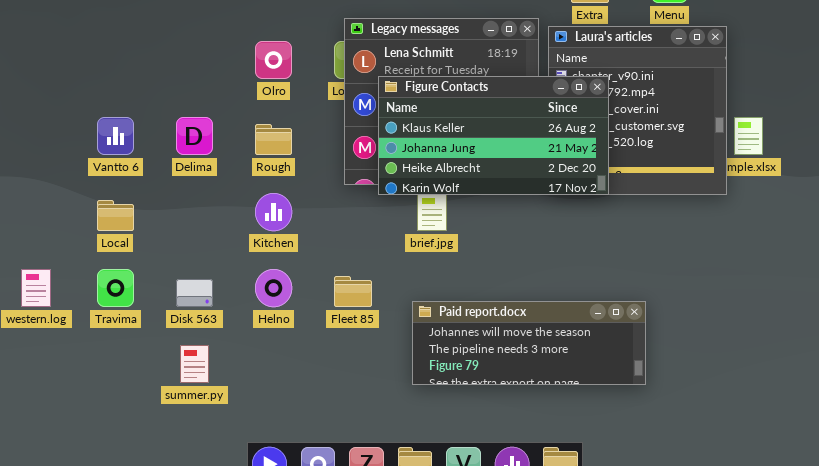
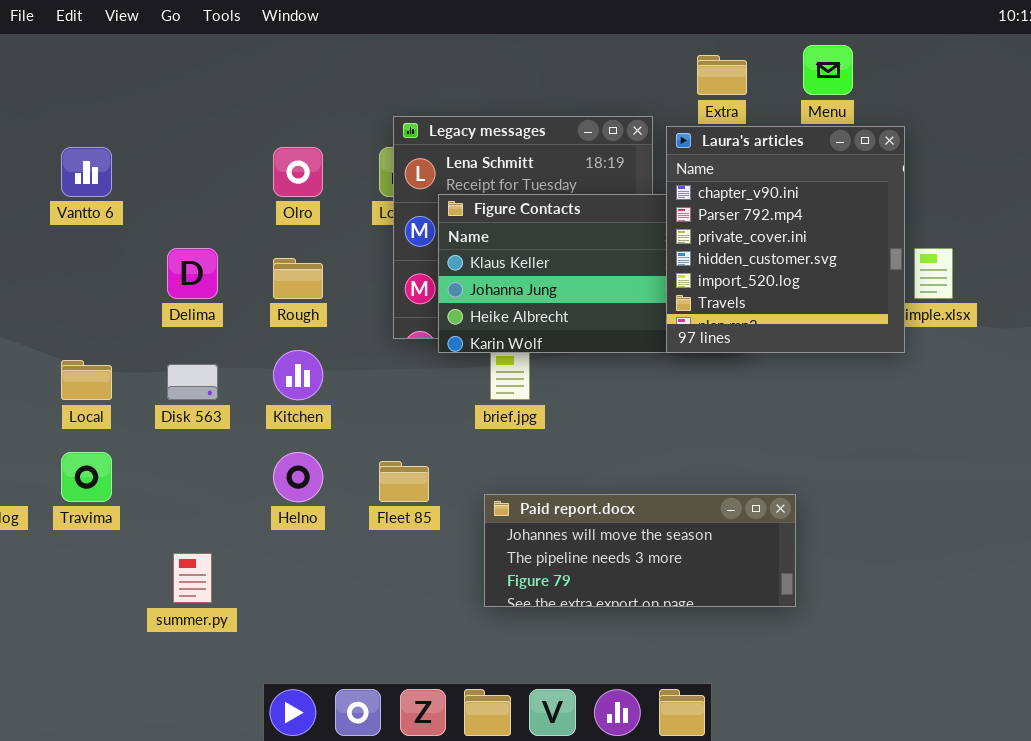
Laura's articles: [548,26,727,195] -> [666,126,905,353], raised
Vantto 6: [97,117,134,155] -> [61,147,112,197], moved
Disk 563: [176,279,213,307] -> [167,364,218,400], moved

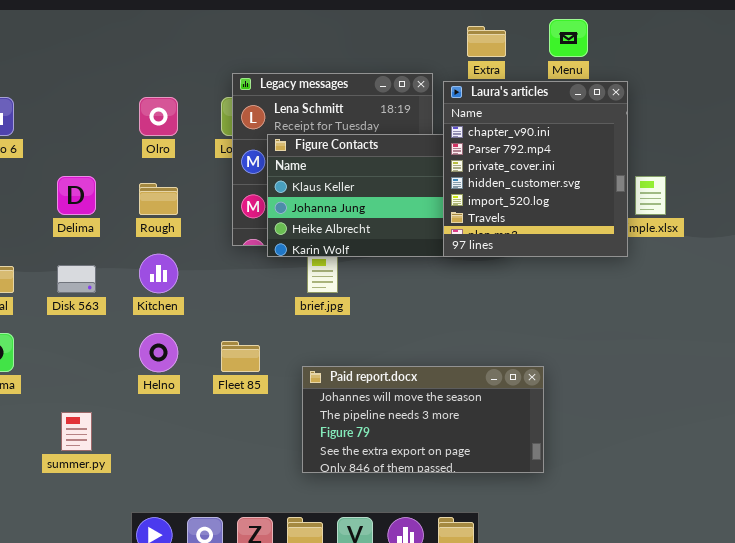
Paid report.docx: [484,494,796,607] -> [302,366,544,473], resized

